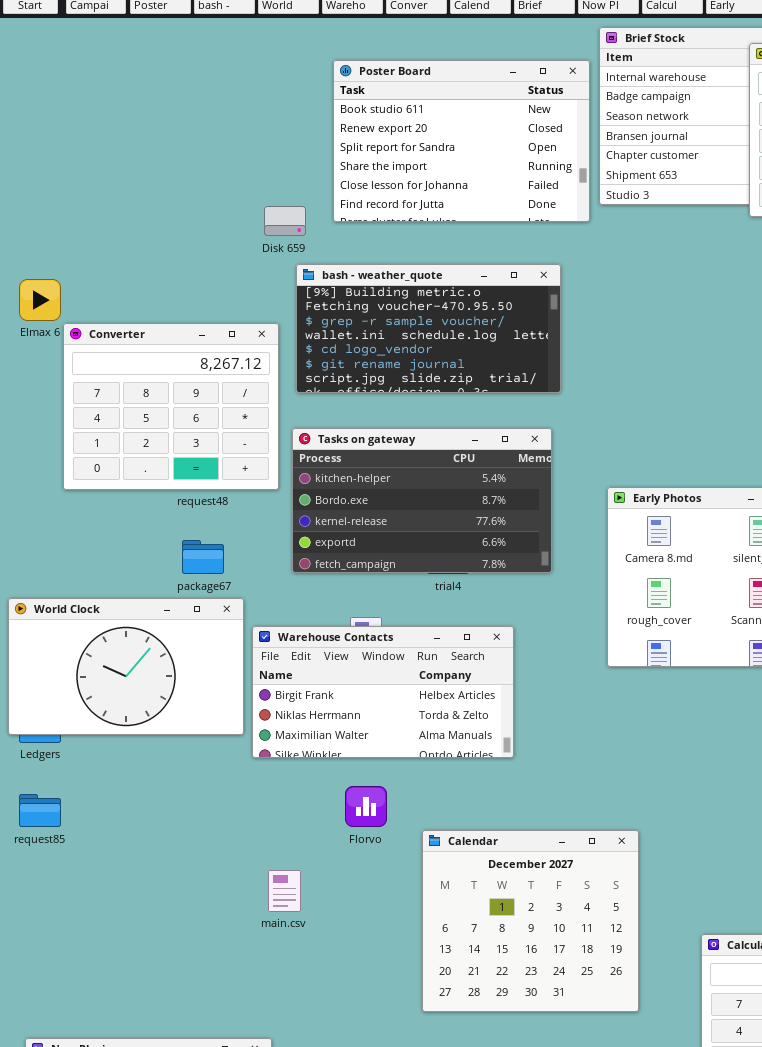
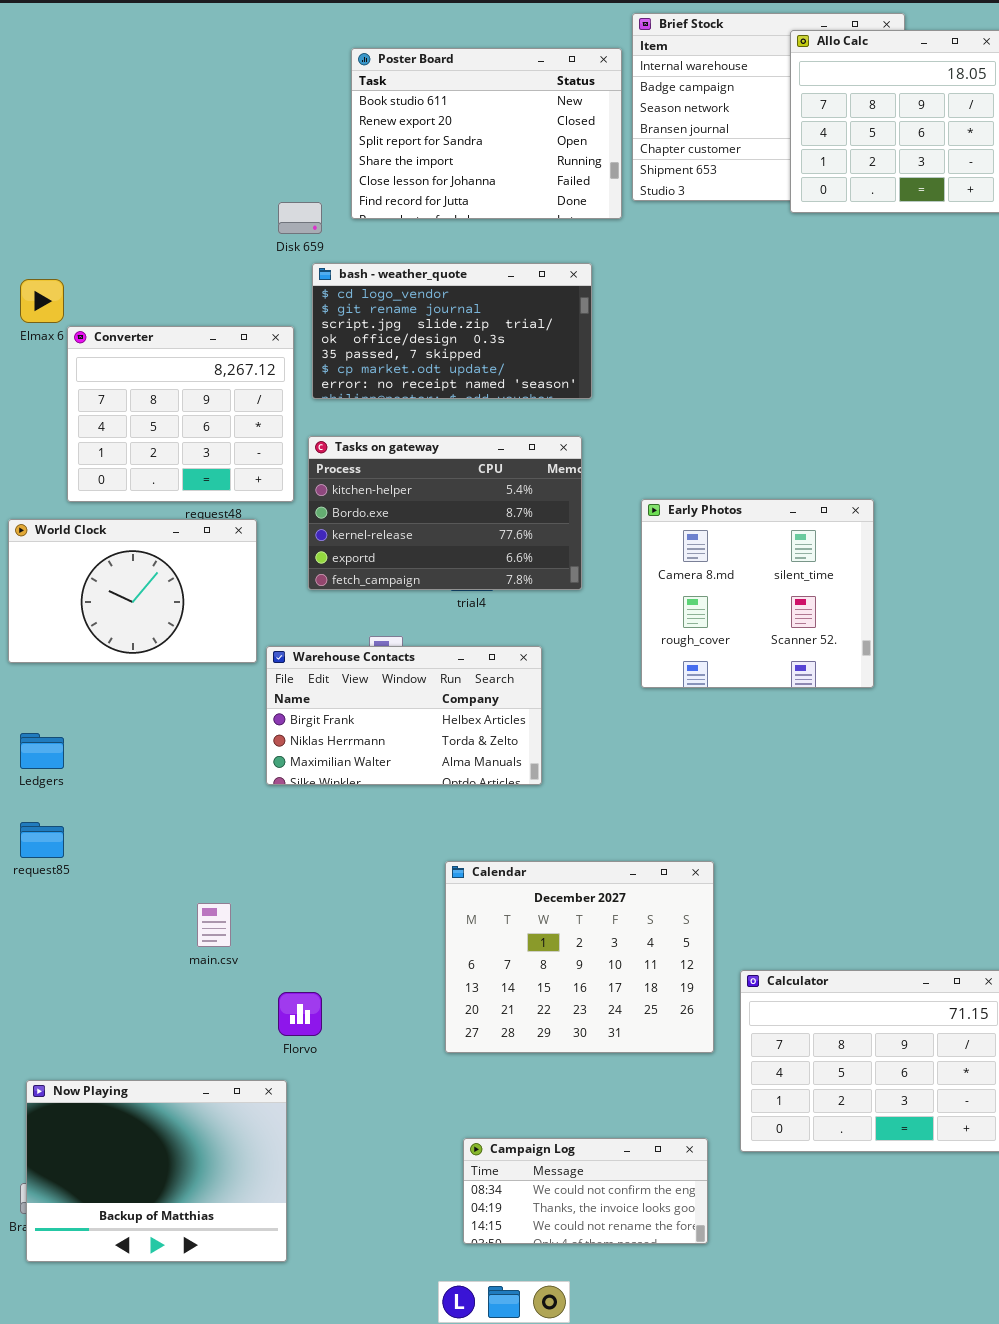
bash - weather_quote: [296,264,561,393] -> [312,263,592,399], scrolled down 4 rows
World Clock: [8,598,244,735] -> [8,519,257,663], moved
Florvo: [345,786,387,827] -> [278,992,322,1036], moved
Calendar: [422,830,639,1012] -> [445,861,714,1053], resized
main.csv: [268,870,301,912] -> [197,903,231,947], moved

